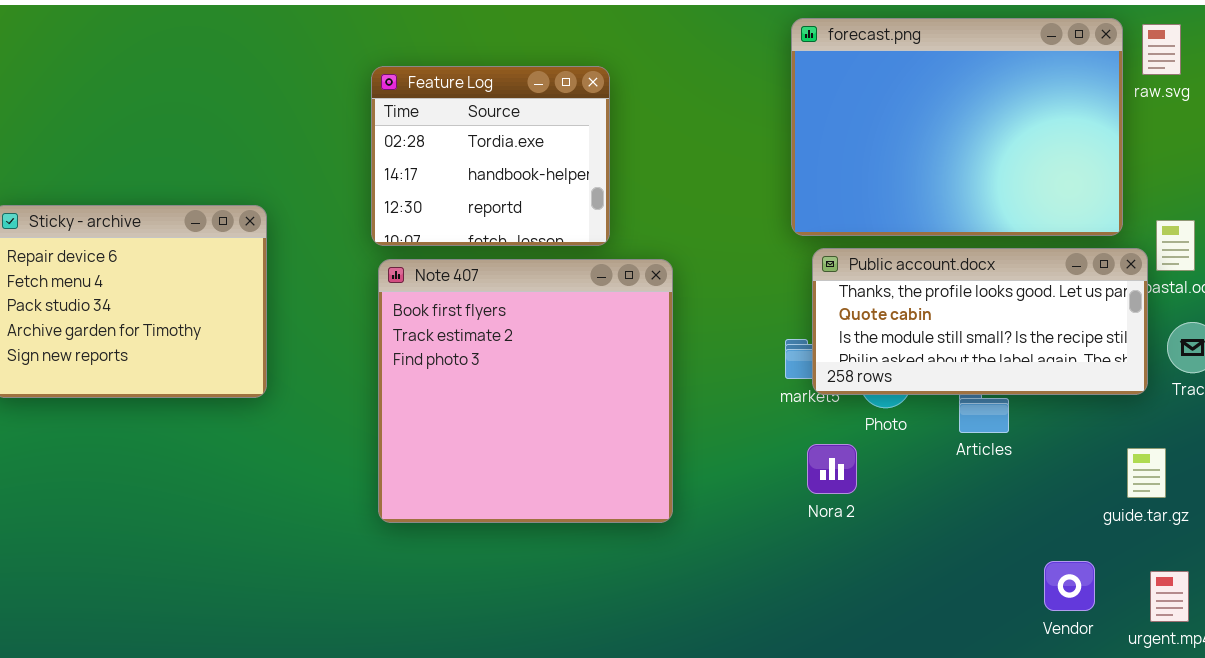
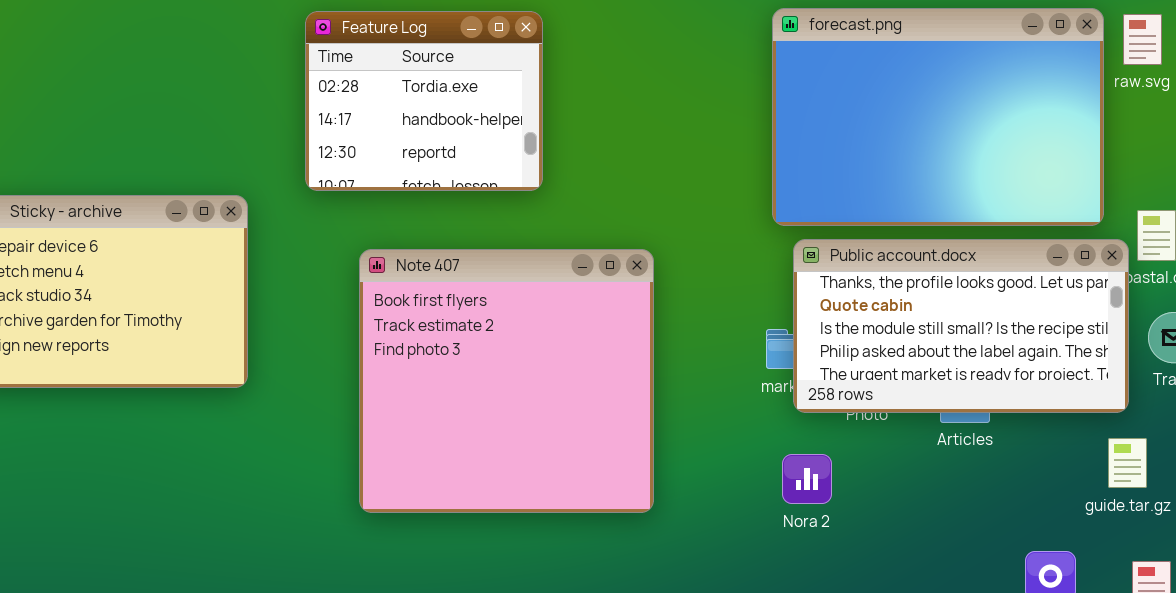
Feature Log: [371,66,610,246] -> [305,11,543,191], moved
Public account.docx: [812,248,1148,395] -> [793,239,1129,413], resized
Nora 2: [807,444,857,494] -> [782,454,832,504], moved

